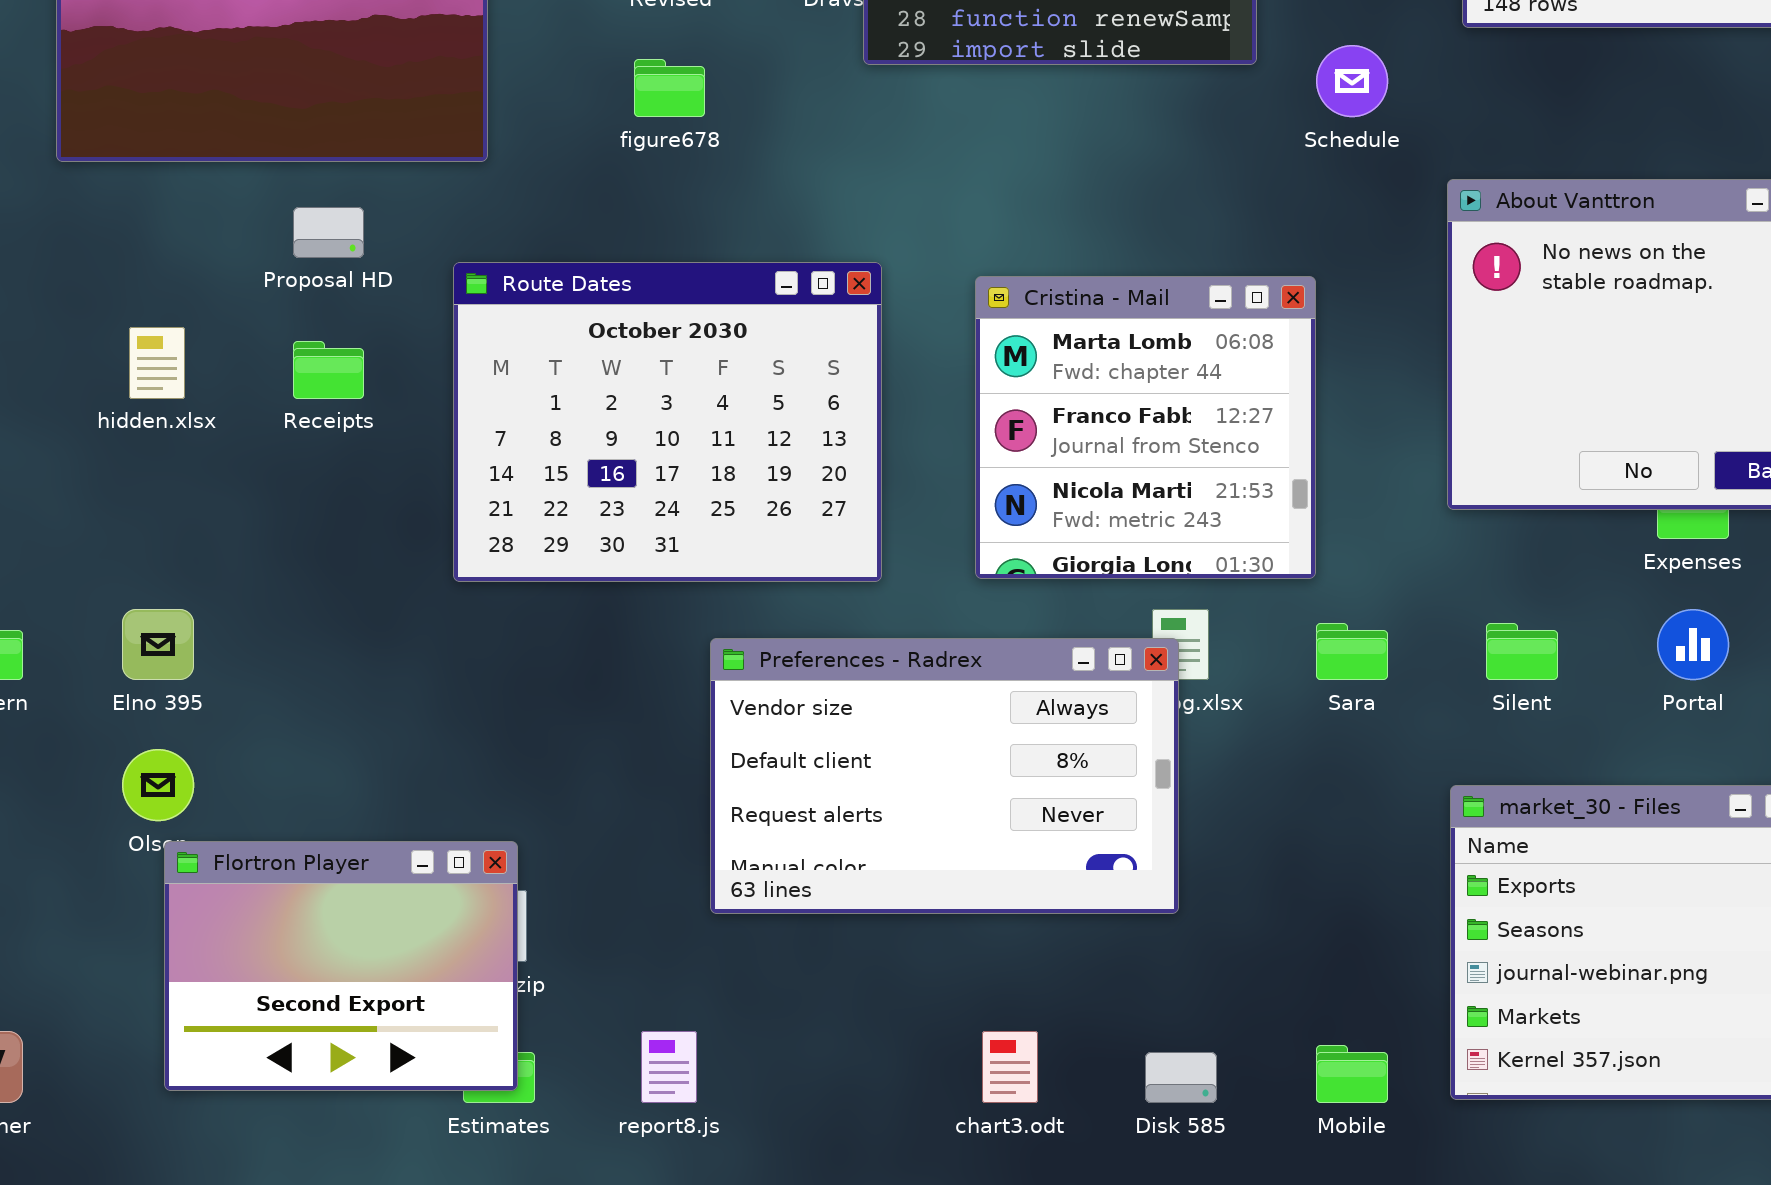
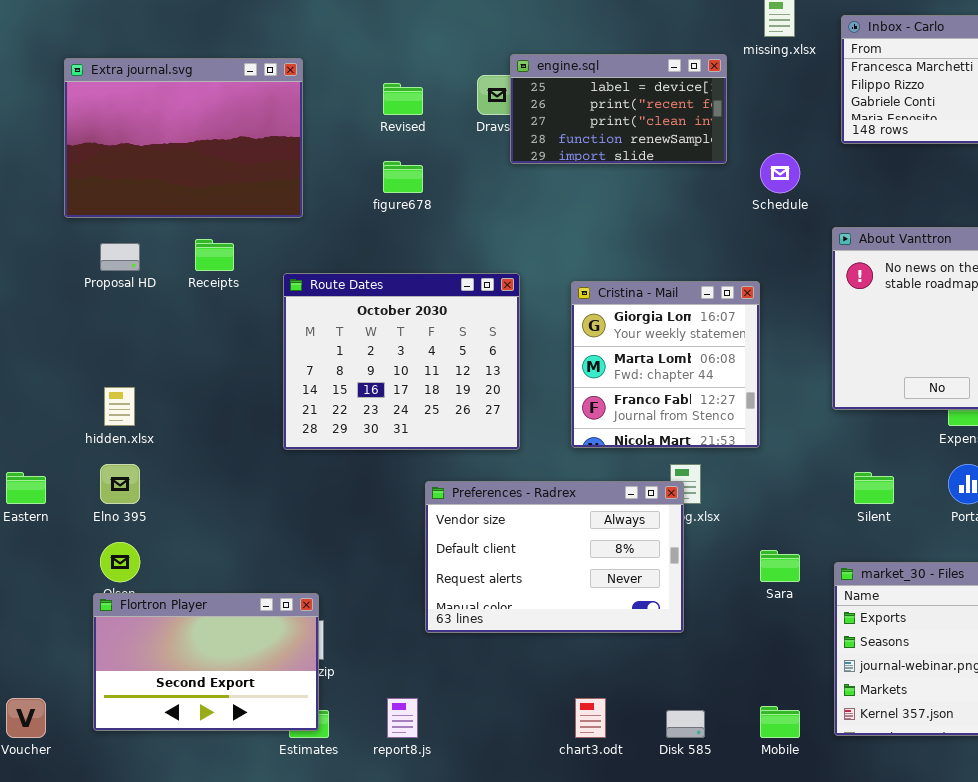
Proposal HD: [293,207,364,258] -> [100,243,140,271], moved
Cristina - Mail: [975,276,1316,579] -> [571,281,760,448], scrolled up 1 row
hidden.xlsx: [129,327,185,399] -> [104,387,135,426], moved
Receipts: [293,341,364,399] -> [195,239,234,271], moved
Sara: [1316,623,1388,680] -> [760,550,800,582], moved
Flortron Player: [164,841,518,1091] -> [93,593,319,731], resized

